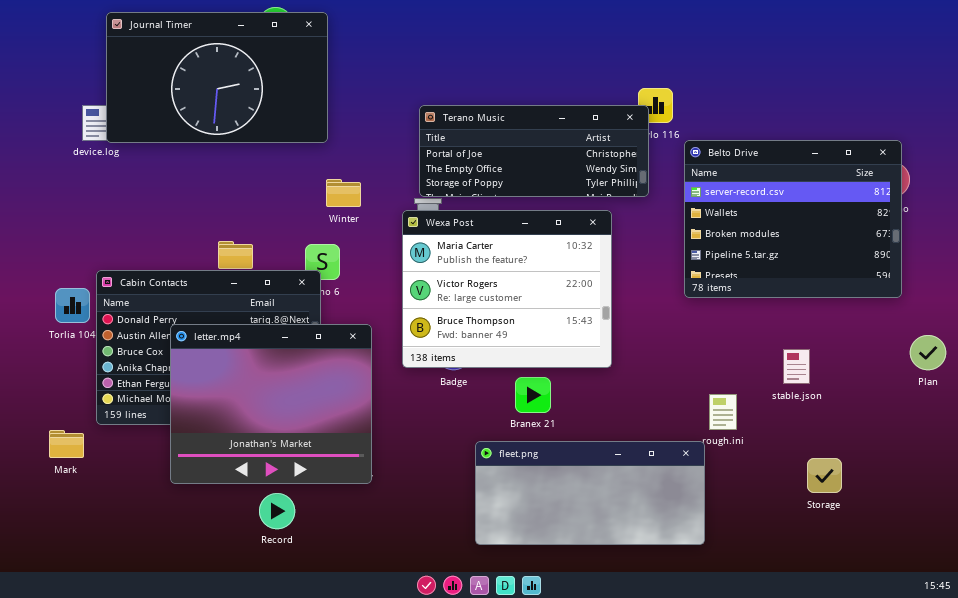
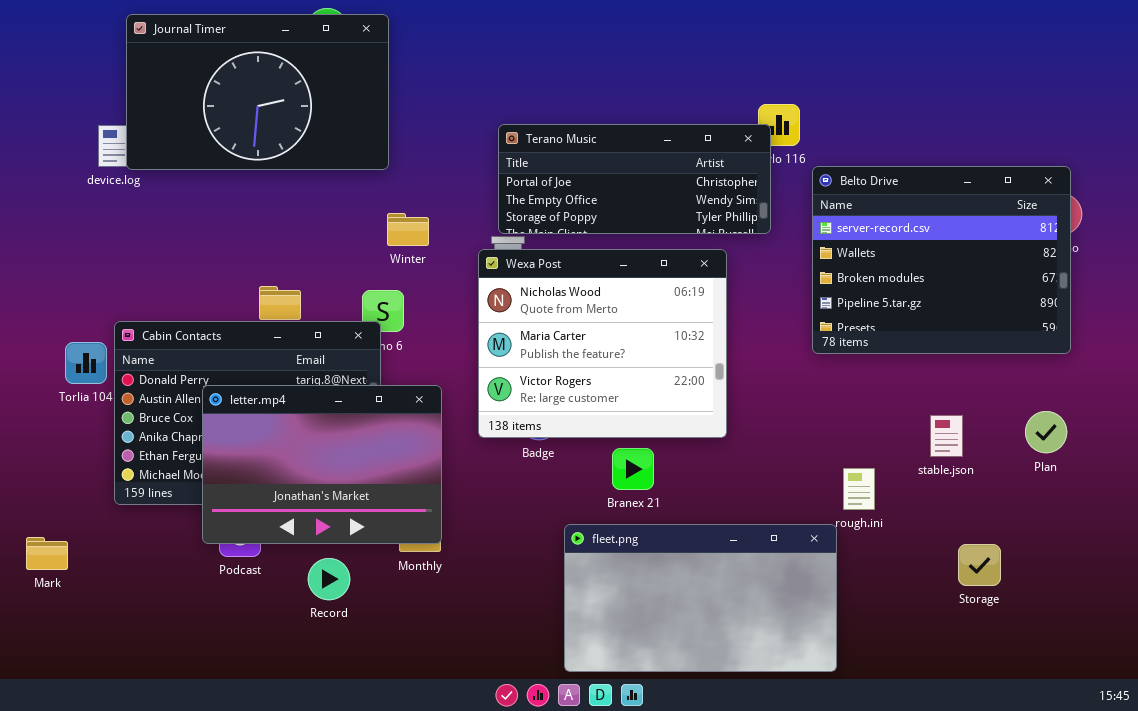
Wexa Post: [402,210,612,368] -> [478,249,727,438], scrolled up 1 row
letter.mp4: [170,324,372,484] -> [202,385,442,544], resized
Plan: [910,335,946,370] -> [1025,411,1067,453], moved
Mark: [49,430,84,458] -> [26,537,68,570], moved
fleet.png: [475,441,705,545] -> [564,524,837,672], resized
Record: [259,493,295,529] -> [308,558,350,600], moved

